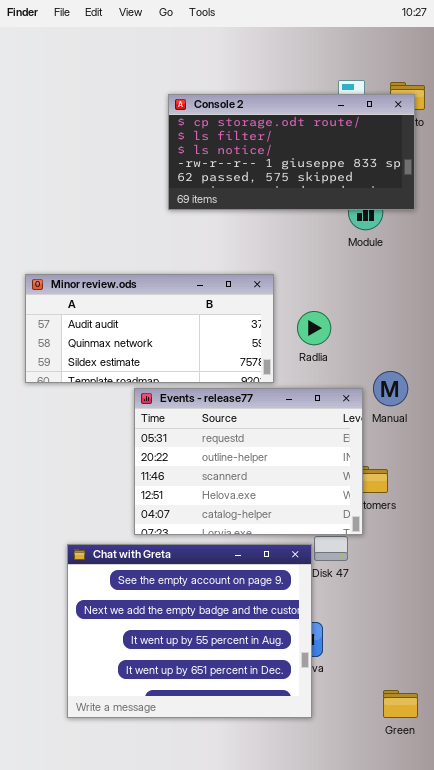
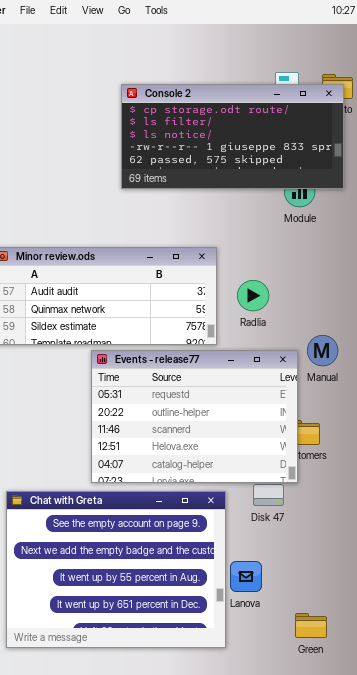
Chat with Greta: [67,544,312,718] -> [6,491,226,648], moved
Green: [383,690,418,718] -> [295,613,327,638], moved

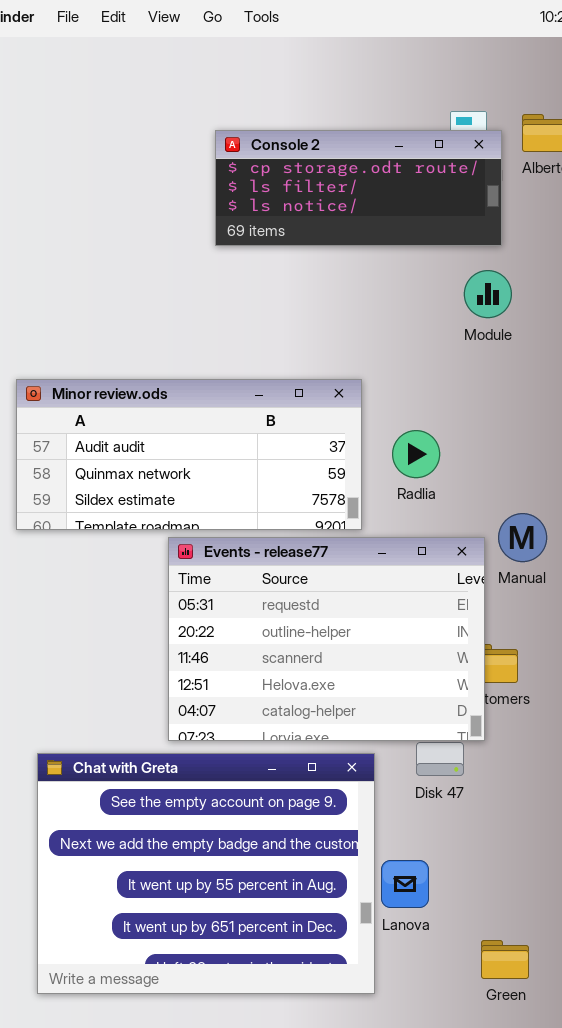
Console 2: [121,84,344,189] -> [215,130,502,246], resized

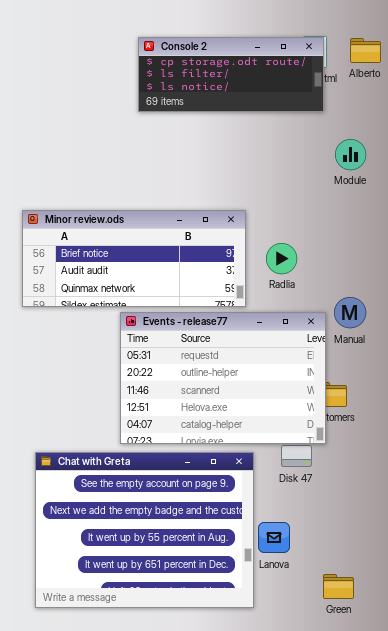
Console 2: [215,130,502,246] -> [138,37,324,112], moved
Module: [464,270,512,318] -> [335,139,366,170], moved
Minor review.ods: [16,379,362,530] -> [22,210,246,307], scrolled up 1 row

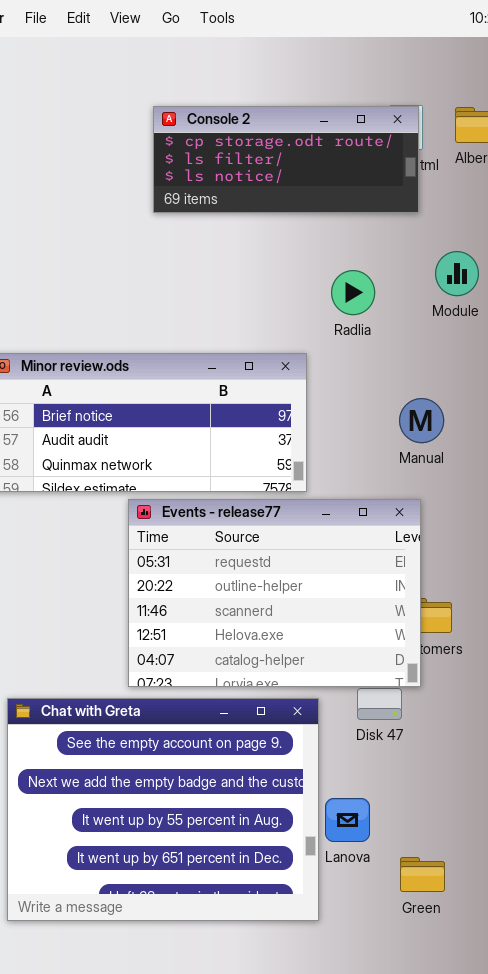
Radlia: [266,243,297,274] -> [331,270,375,315], moved
Manual: [334,297,366,328] -> [399,398,444,443], moved
Green: [323,574,354,599] -> [400,857,445,892], moved

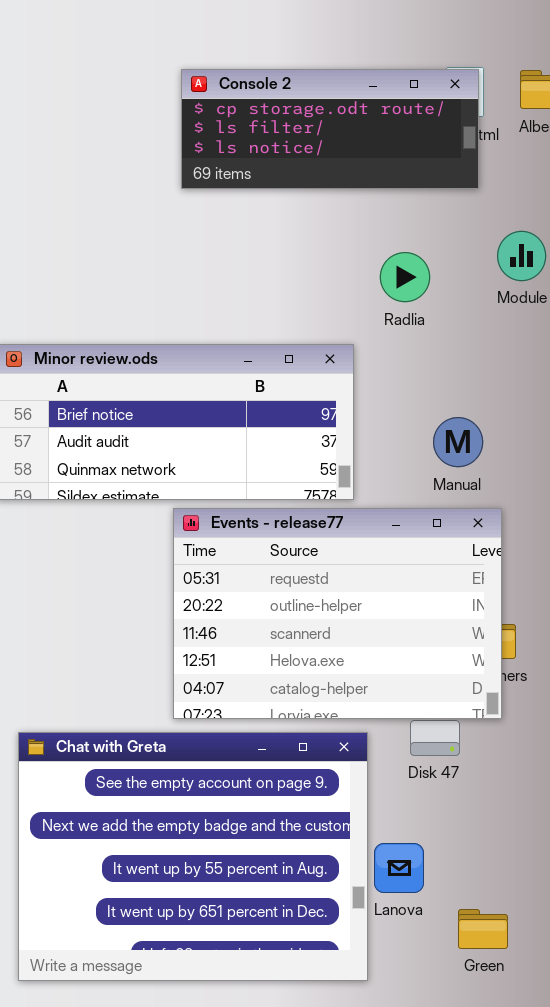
Manual: [399,398,444,443] -> [433,417,483,467], moved
Events - release77: [128,499,421,687] -> [173,508,502,719], moved

